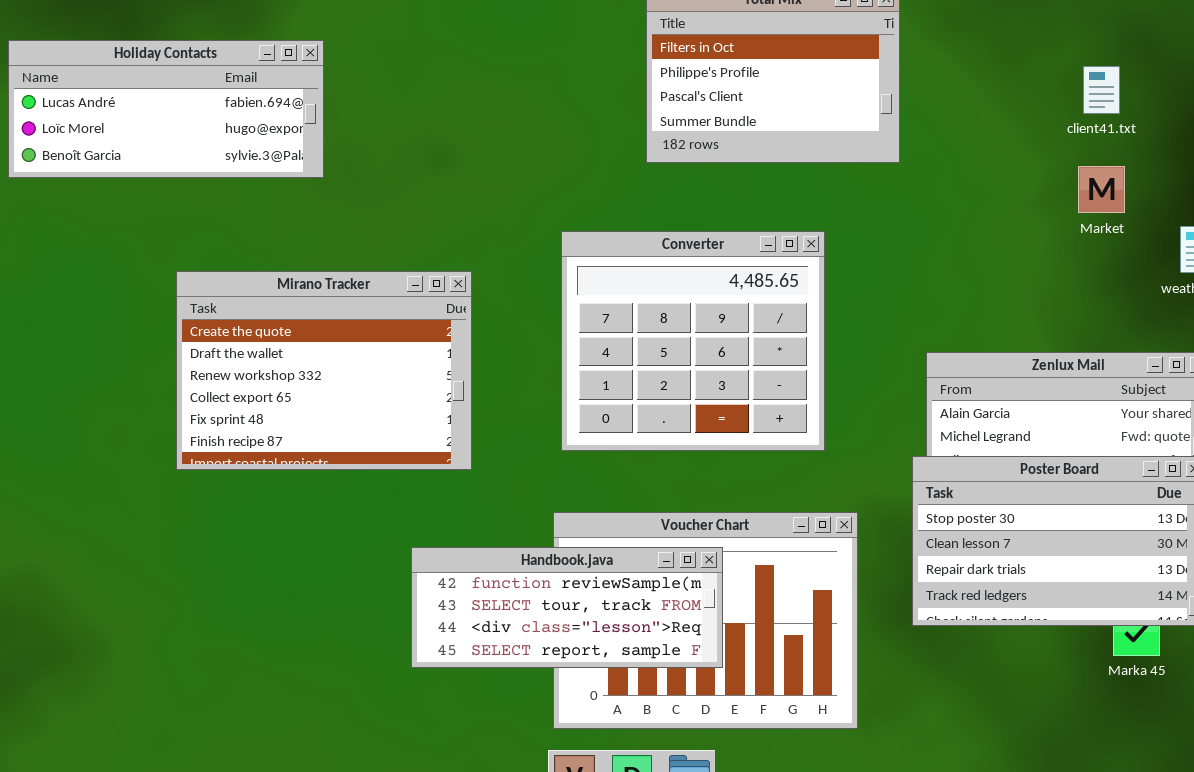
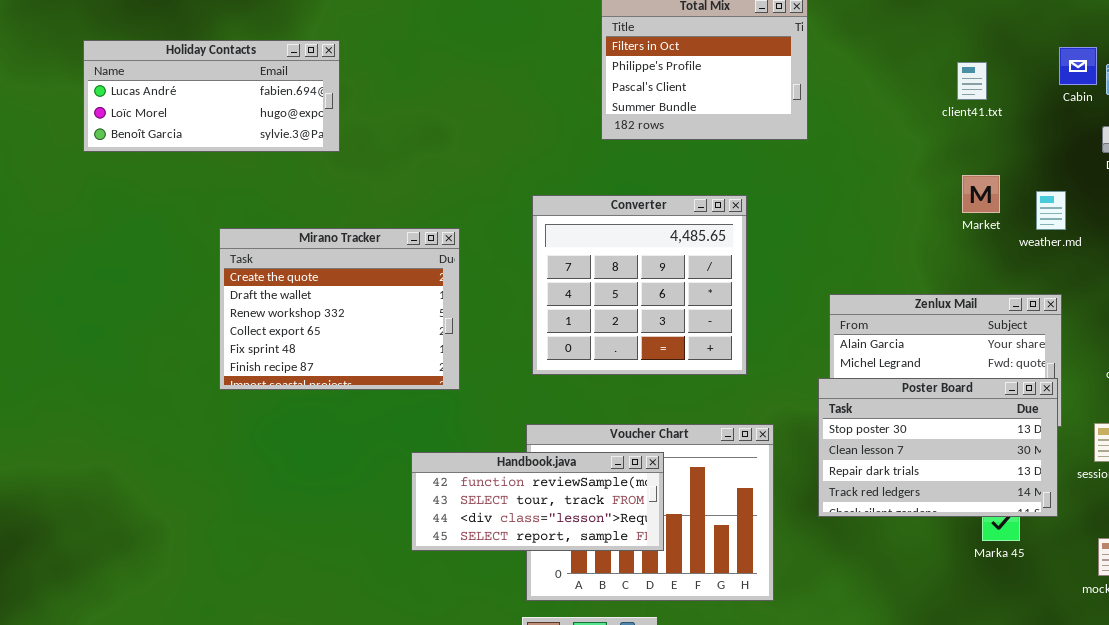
Market: [1078,166,1125,213] -> [962,175,1000,213], moved

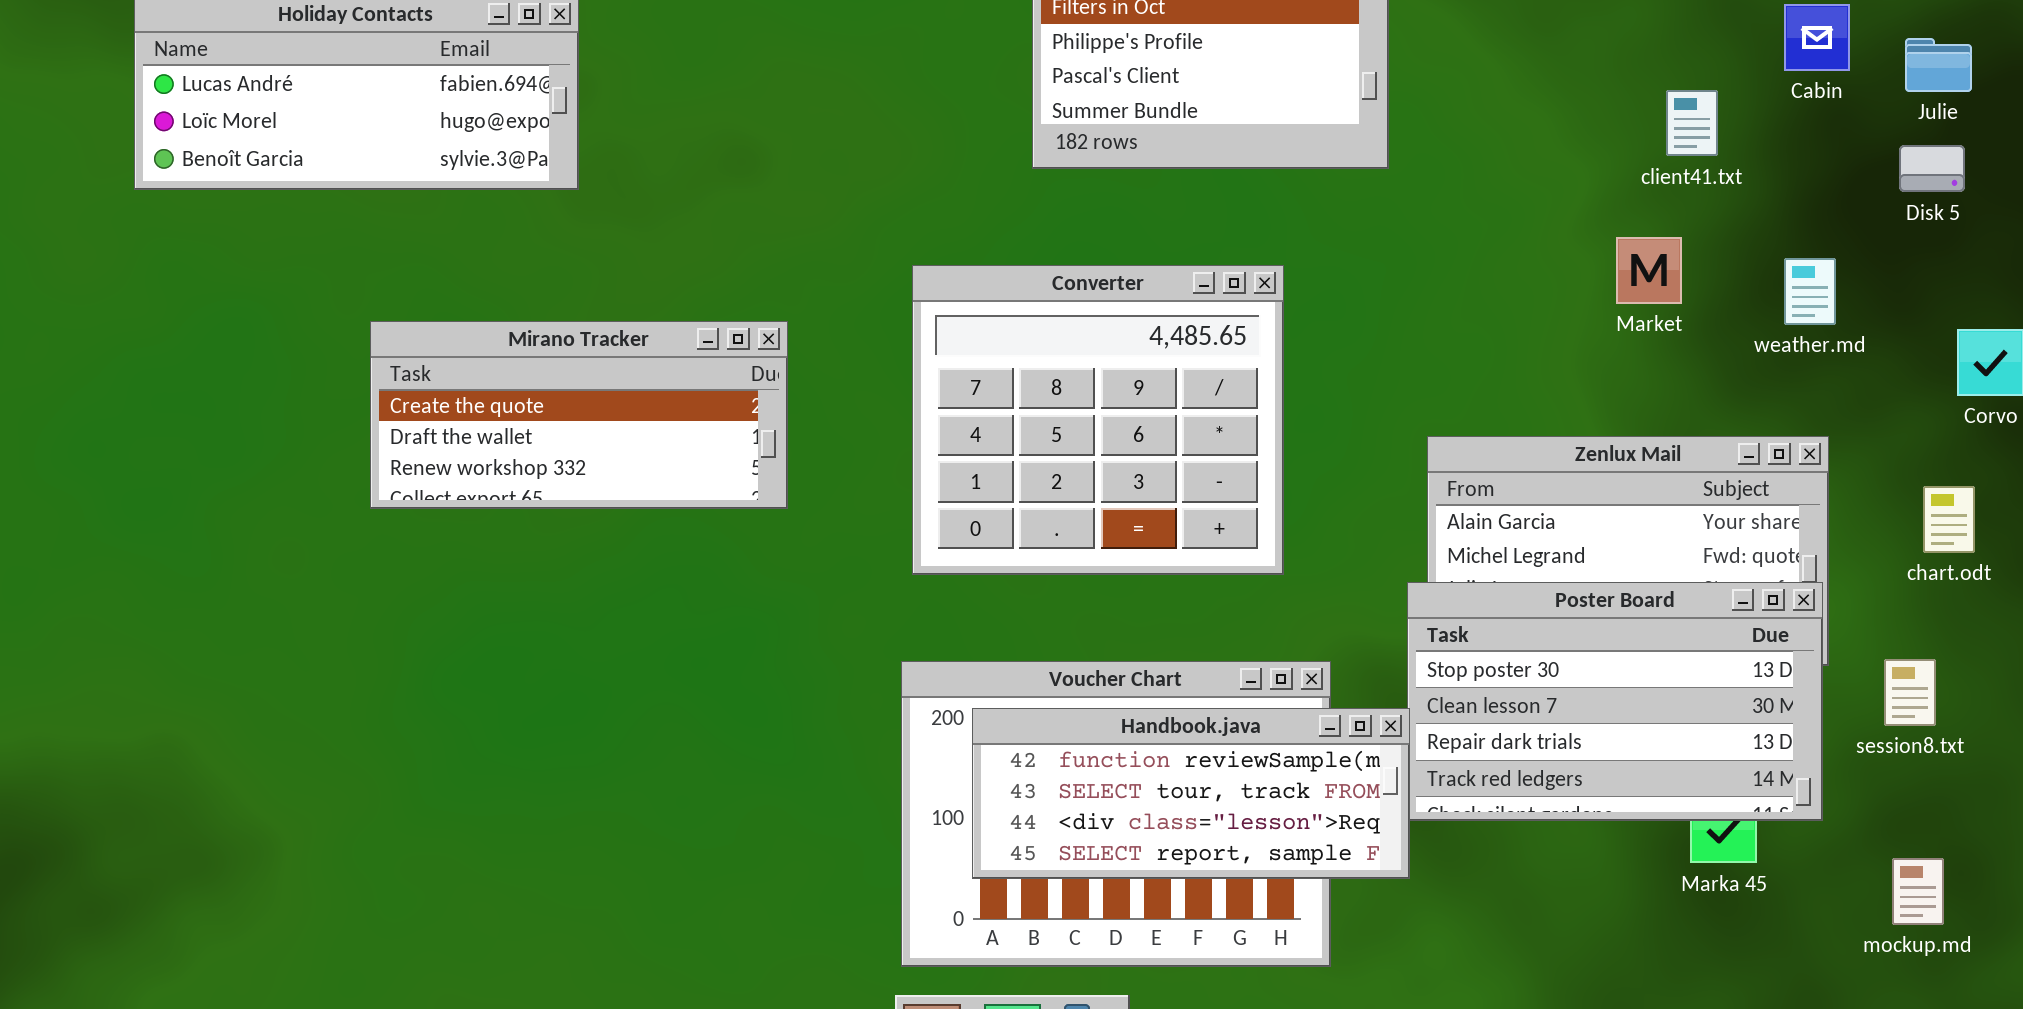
Cabin: [1059,47,1097,85] -> [1784,4,1850,71], moved
client41.txt: [957,62,987,100] -> [1666,90,1718,156], moved
Market: [962,175,1000,213] -> [1616,237,1682,304], moved
Mirano Tracker: [219,228,460,390] -> [370,321,788,509], resized
Handbook.java: [411,452,664,551] -> [972,708,1410,879], moved

